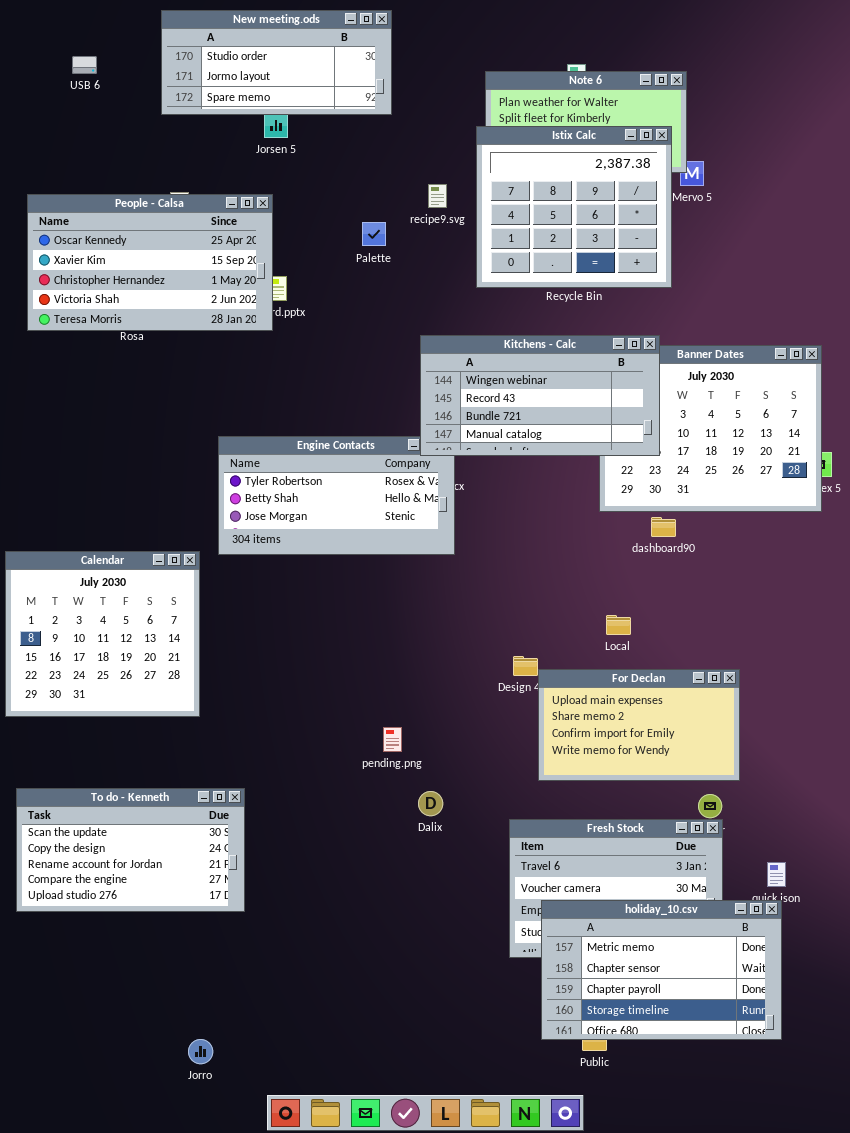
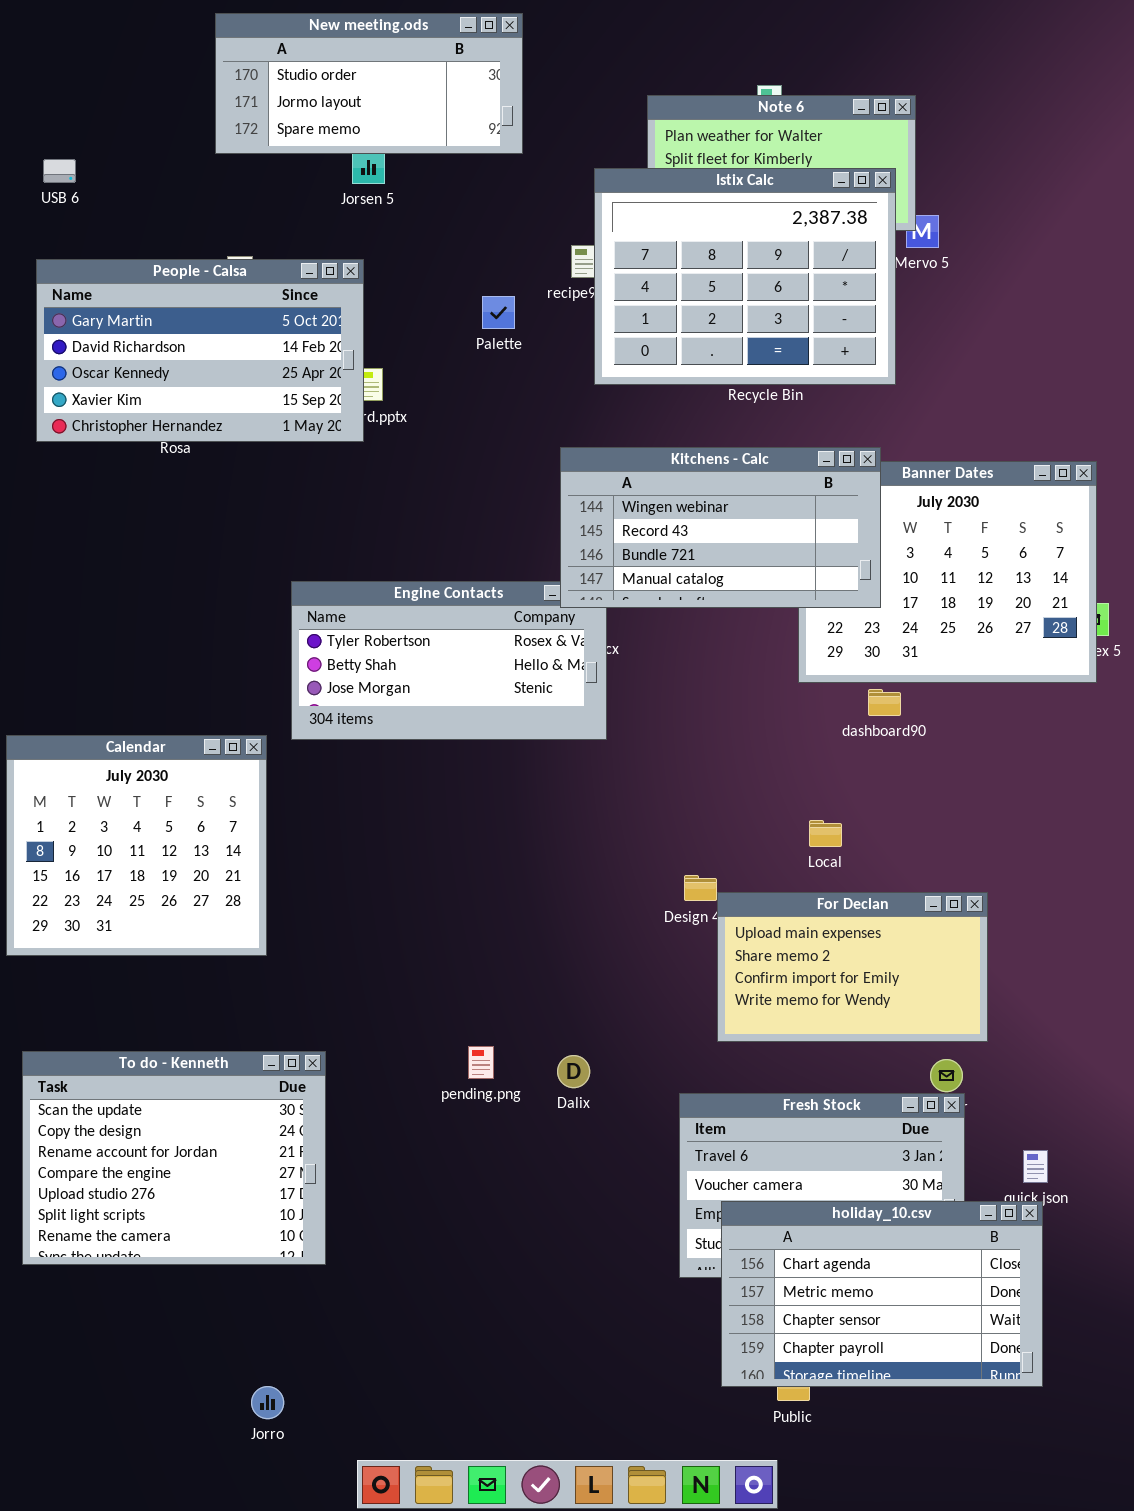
USB 6: [72,56,97,74] -> [43,159,76,183], moved
Istix Calc: [476,126,672,288] -> [594,168,896,385], resized
People - Calsa: [27,194,273,331] -> [36,259,364,442], scrolled up 2 rows
pending.png: [383,727,402,752] -> [468,1046,494,1079], moved
To do - Kenneth: [16,788,245,912] -> [22,1051,326,1265], resized
holiday_10.csv: [541,900,782,1040] -> [721,1201,1043,1387], scrolled up 1 row

